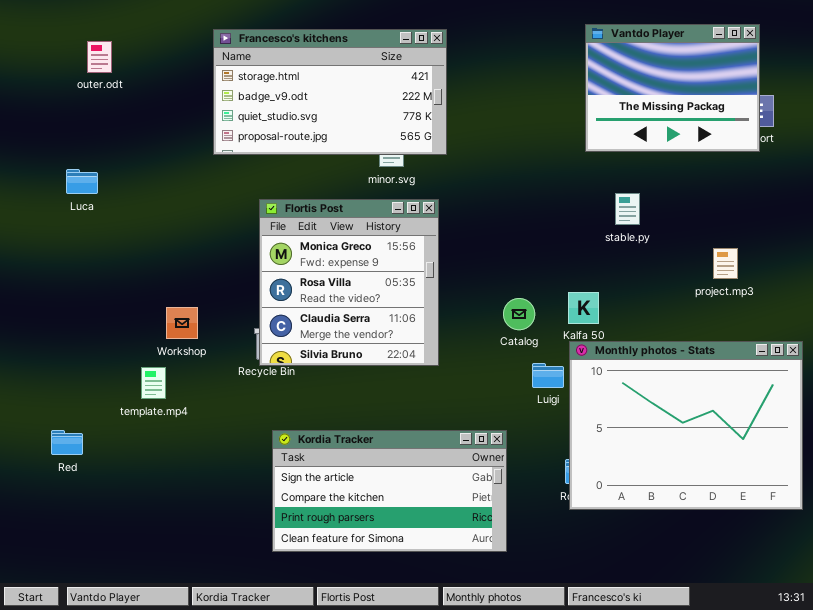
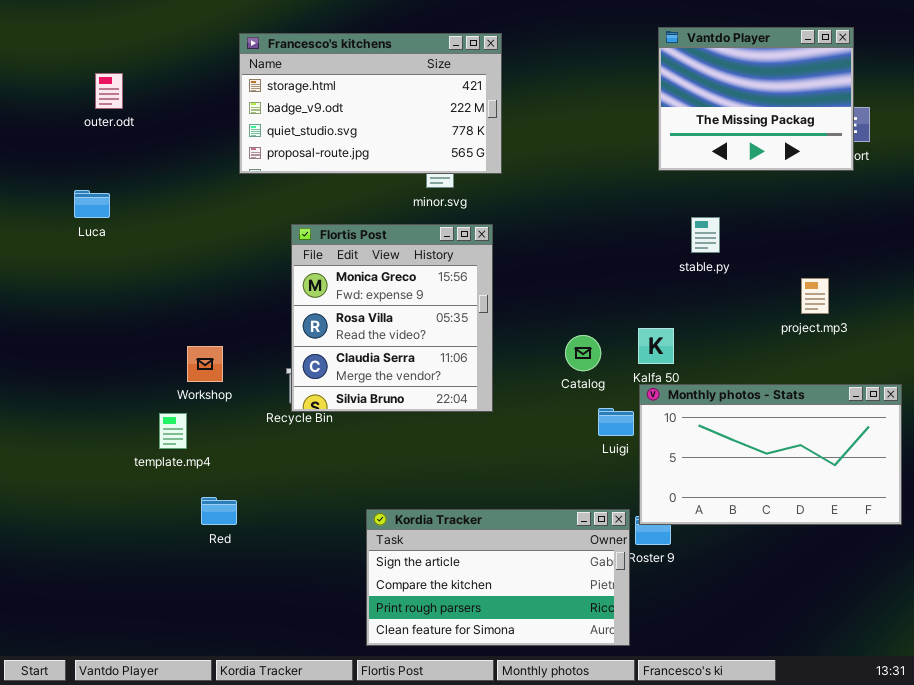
outer.odt: [87,41,112,73] -> [95,73,123,109], moved
Monthly photos - Stats: [569,341,803,510] -> [639,384,902,525], resized
Red: [51,430,83,455] -> [201,497,237,525], moved
Kordia Tracker: [272,430,507,552] -> [366,509,630,646], moved

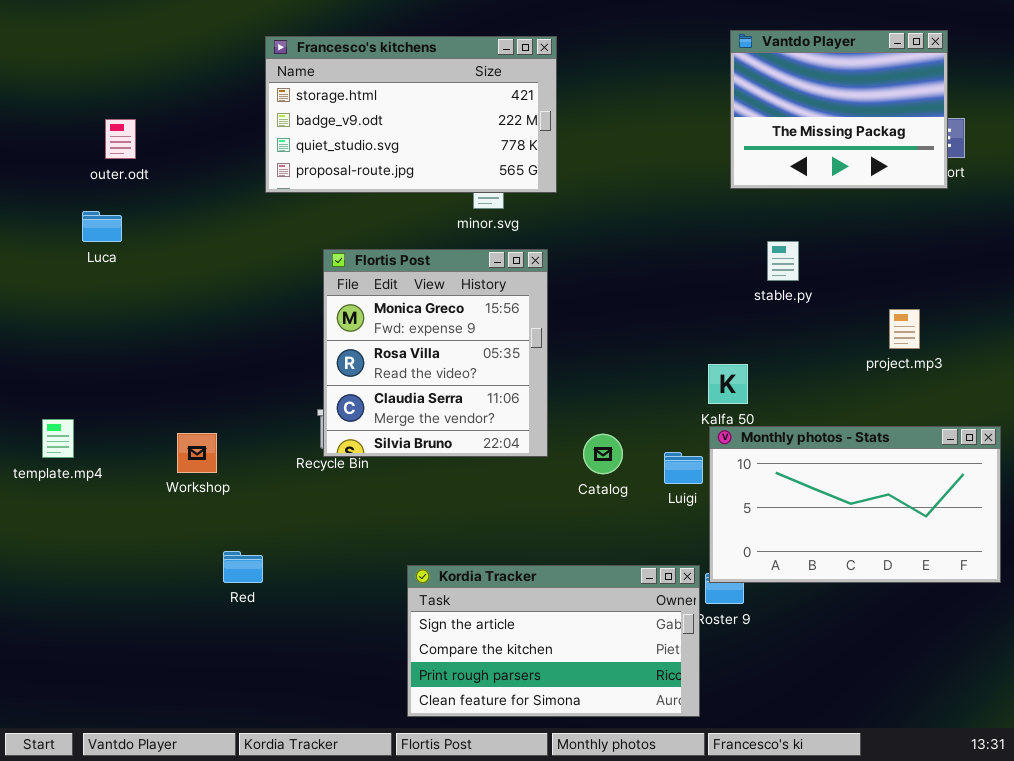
outer.odt: [95,73,123,109] -> [105,119,136,159], moved
Catalog: [565,335,601,371] -> [583,434,623,474], moved
Workshop: [187,346,223,382] -> [177,433,217,473], moved
template.mp4: [159,413,187,449] -> [42,419,74,458], moved

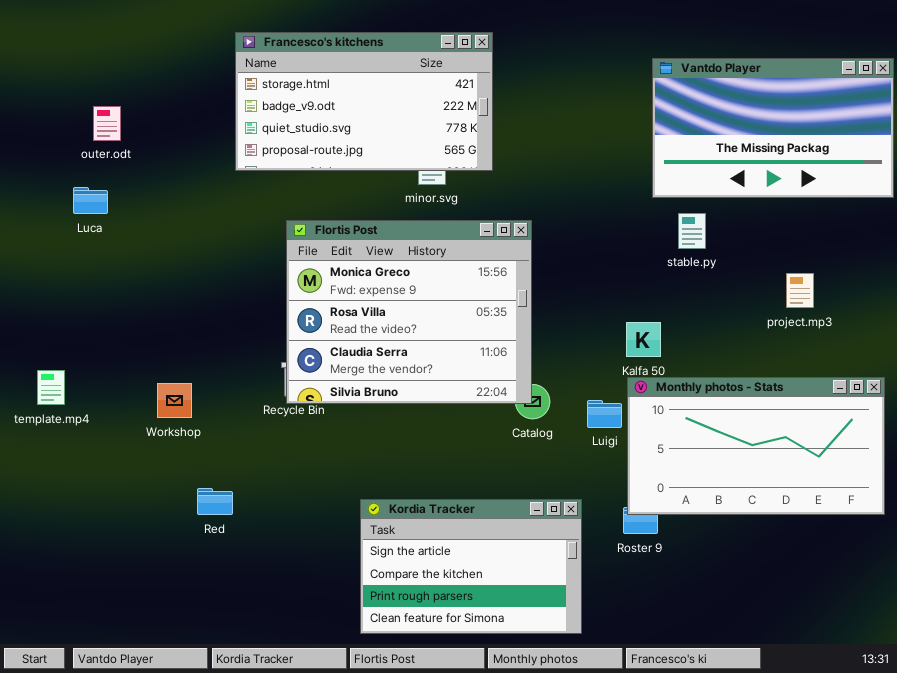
Vantdo Player: [730,30,948,189] -> [652,58,894,198], moved, resized
Flortis Post: [323,249,548,457] -> [286,220,532,404], resized
Kordia Tracker: [407,565,700,717] -> [360,499,582,634], resized

